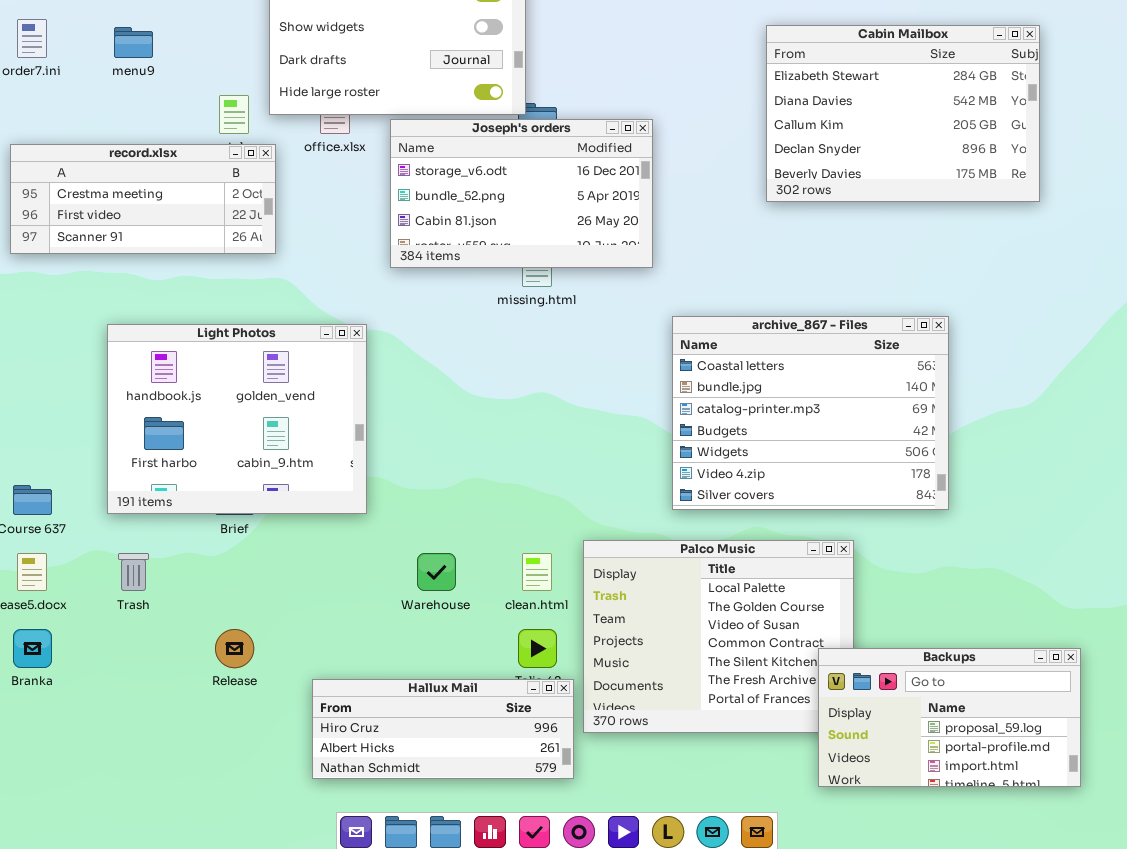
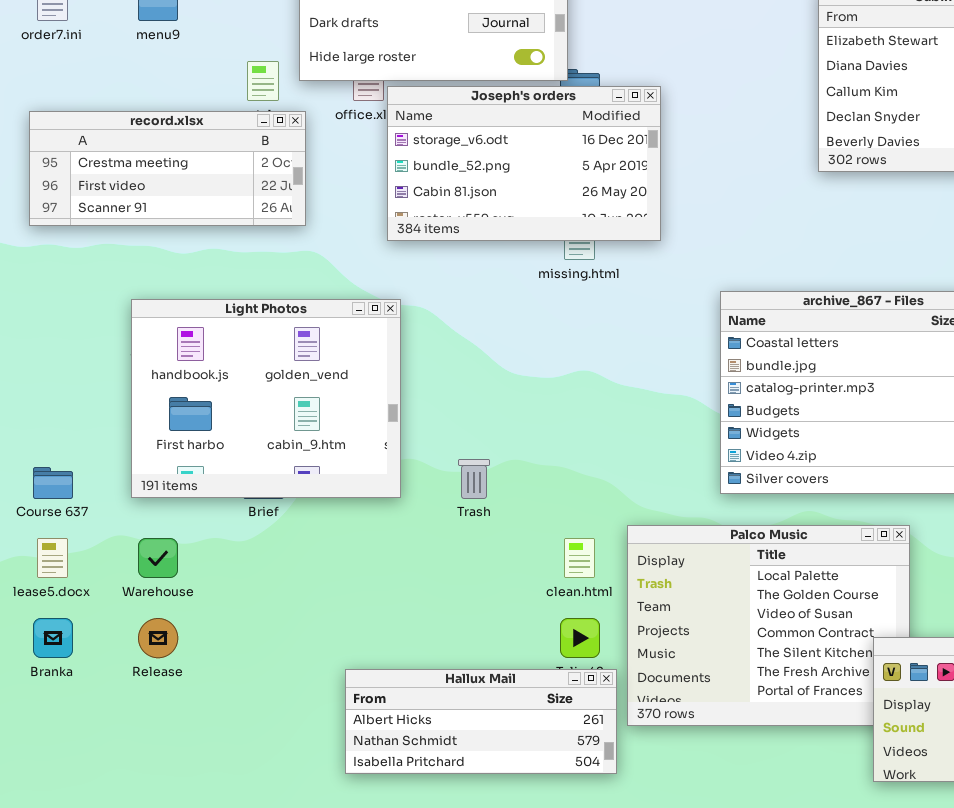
Joseph's orders: [390,119,653,268] -> [387,86,661,241], moved
Trash: [118,553,149,591] -> [458,459,490,499], moved
Warehouse: [417,553,456,591] -> [138,538,178,578], moved
Release: [215,629,254,668] -> [138,618,178,658], moved
Hallux Mail: [312,679,574,779] -> [345,669,617,774], scrolled down 1 row

